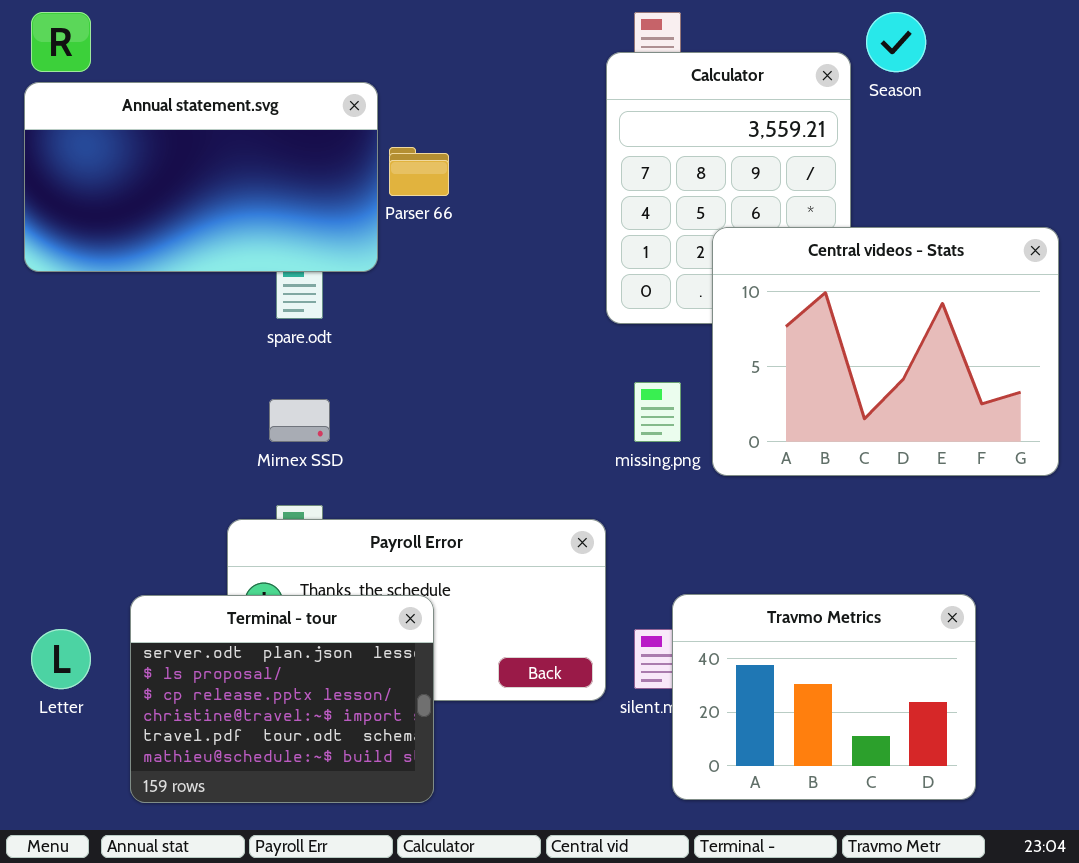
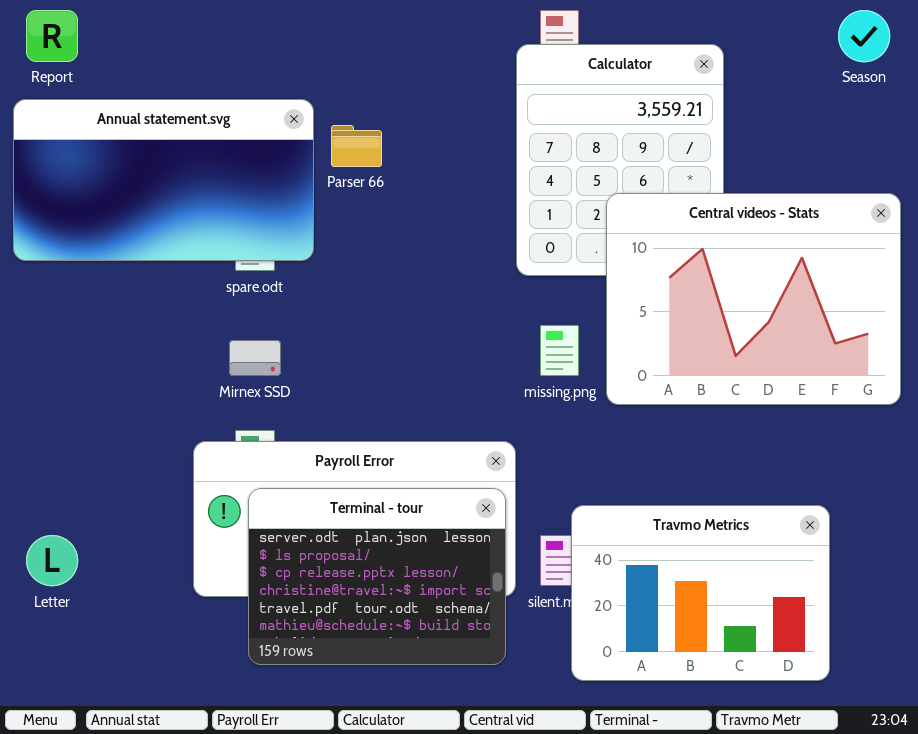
Season: [866,12,926,72] -> [838,10,890,62], moved
Annual statement.svg: [24,82,378,272] -> [13,99,314,261], moved
Terminal - tour: [130,595,434,803] -> [248,488,506,665], moved

